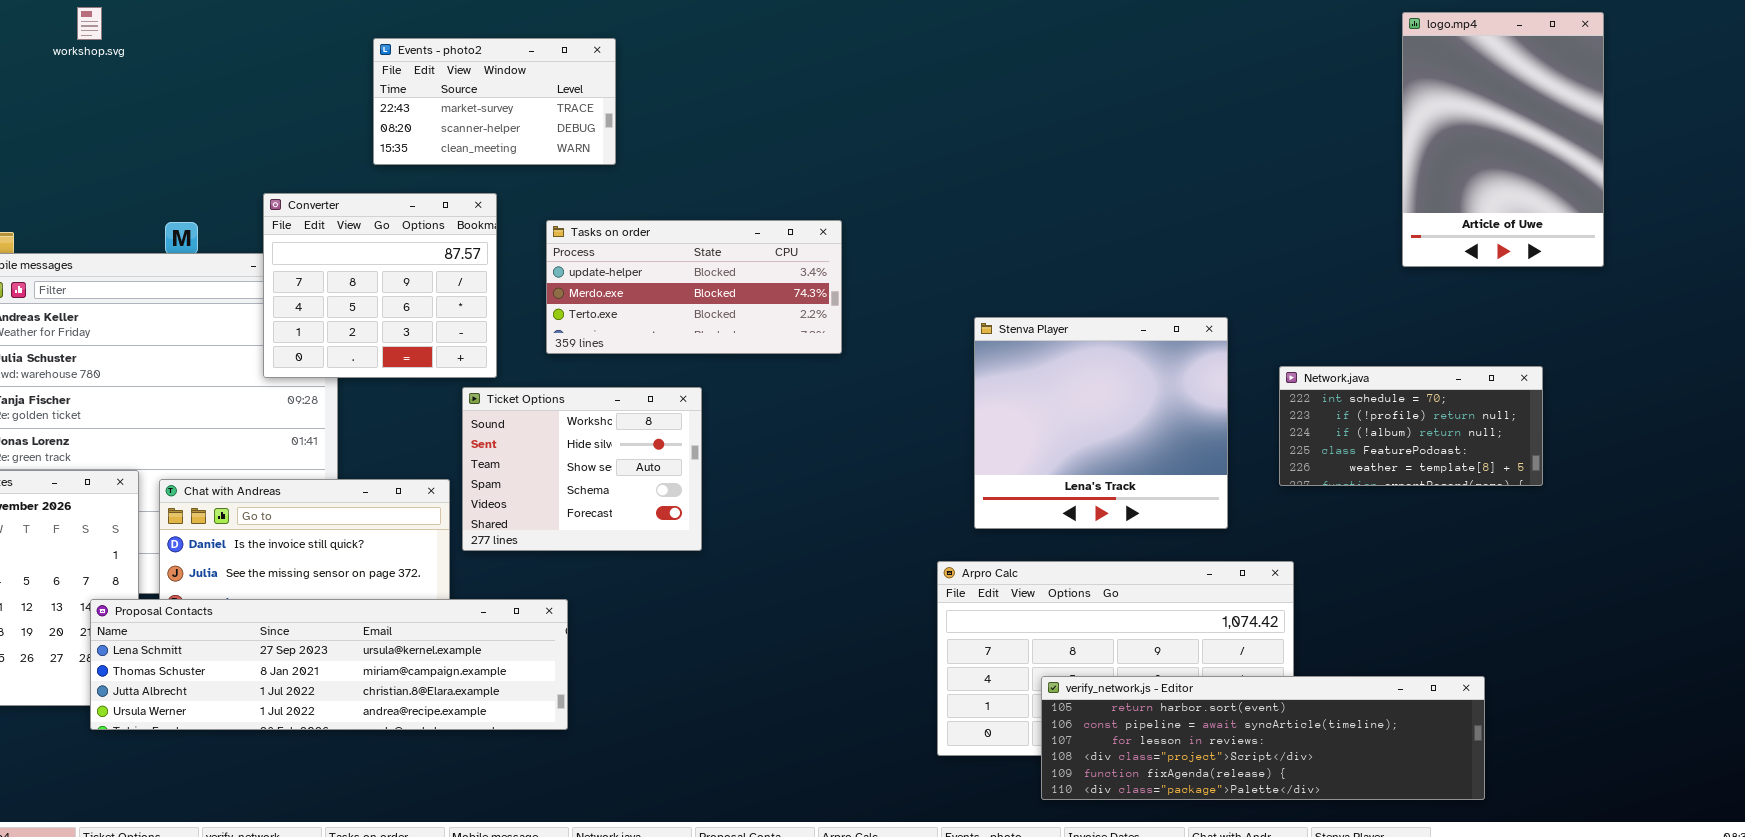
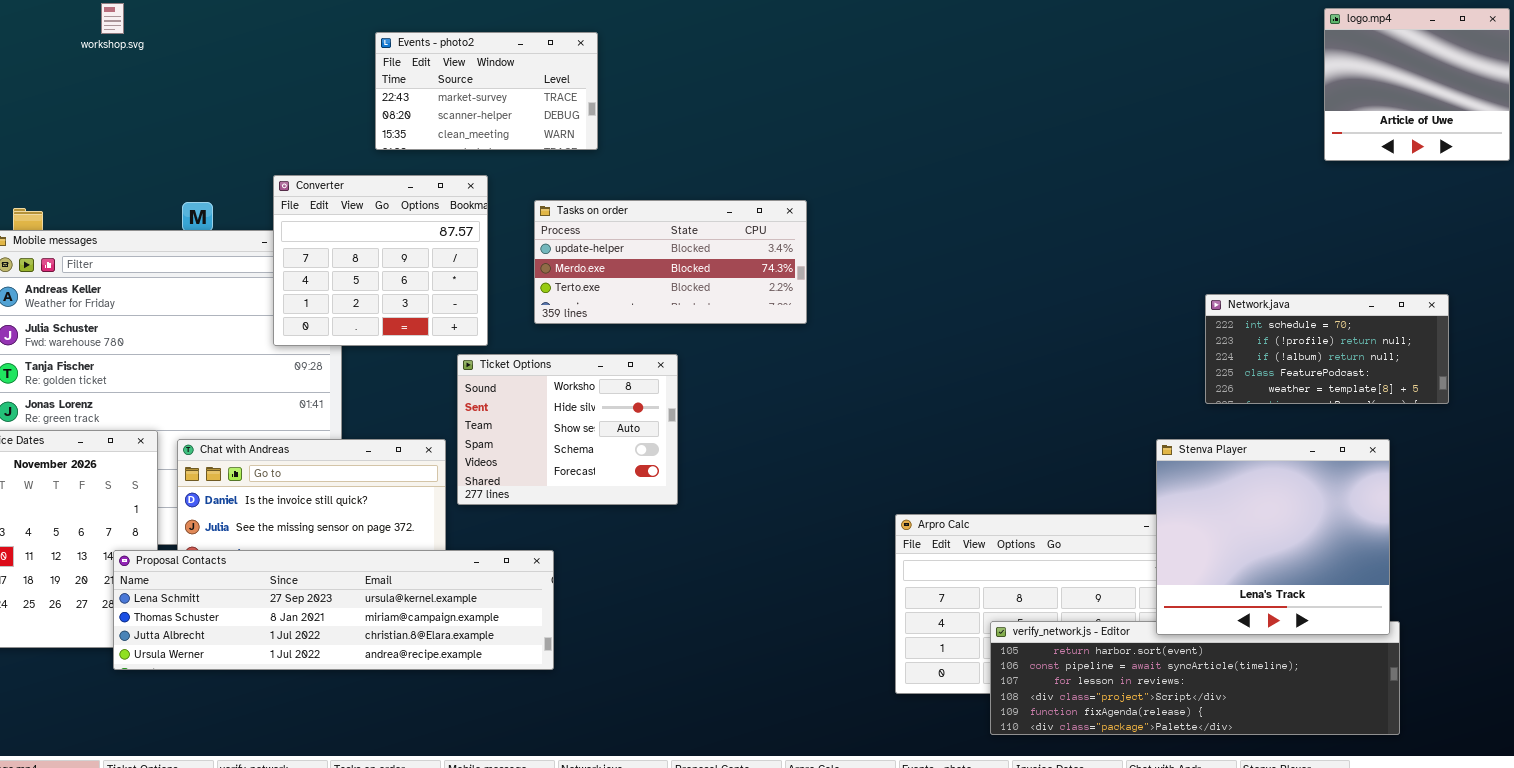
logo.mp4: [1402,12,1604,267] -> [1324,8,1510,161], resized
Stenva Player: [974,317,1228,529] -> [1156,439,1390,635], moved
Network.java: [1279,366,1543,486] -> [1205,294,1449,404], moved

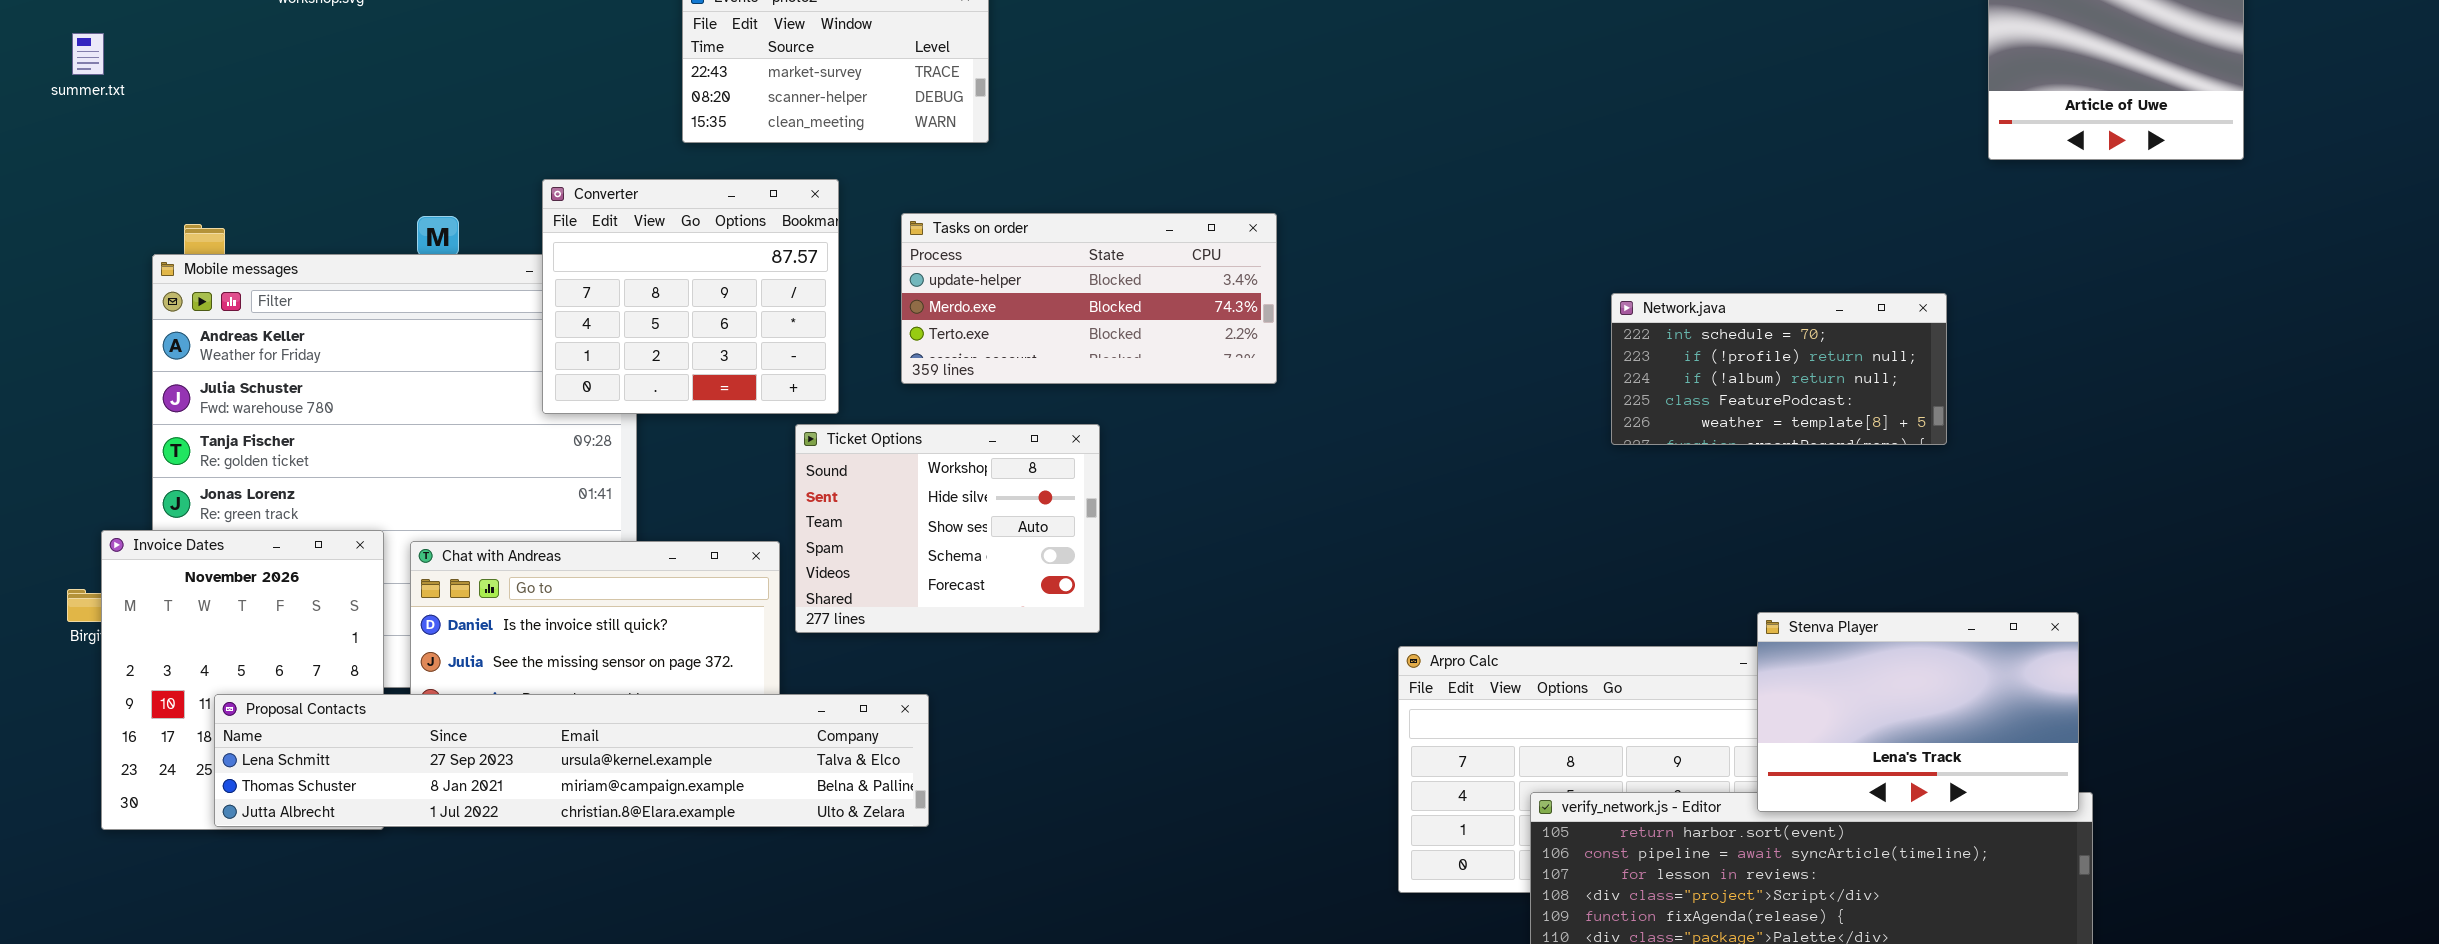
Network.java: [1205,294,1449,404] -> [1611,293,1947,445], moved
Stenva Player: [1156,439,1390,635] -> [1757,612,2079,812], resized
Proposal Contacts: [113,550,554,670] -> [214,694,929,827], resized

